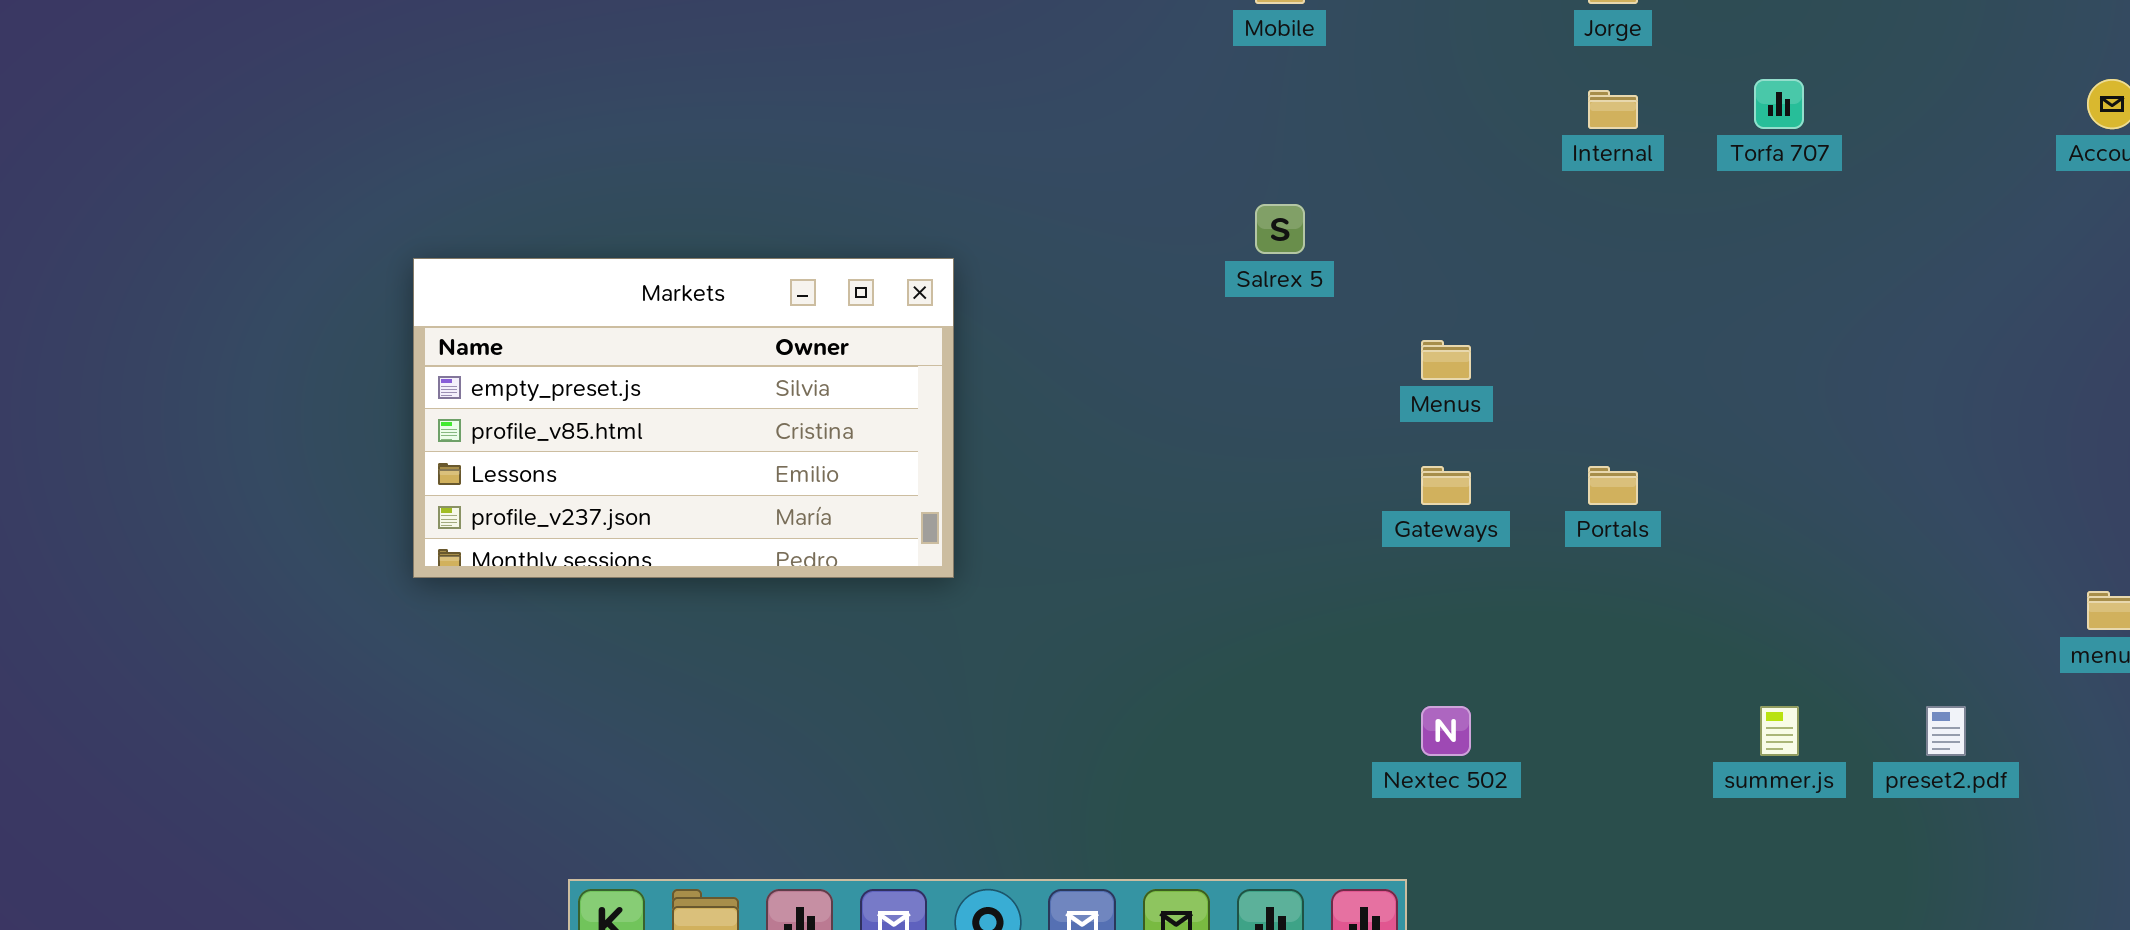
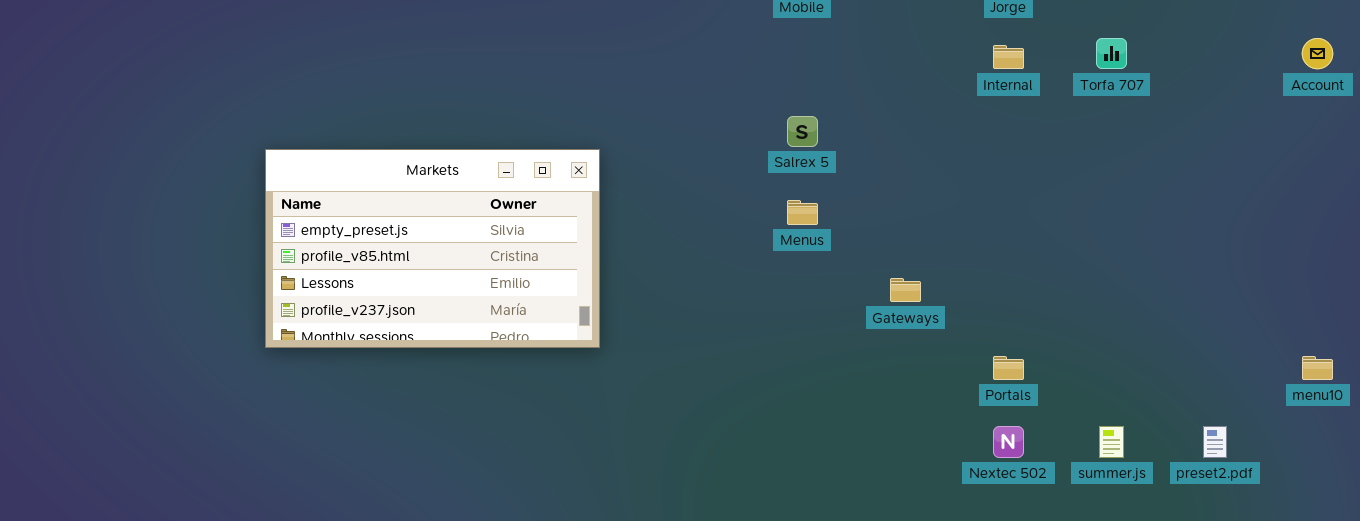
Menus: [1421,340,1471,380] -> [787,200,818,225], moved
Portals: [1588,466,1638,505] -> [993,356,1024,380], moved
Nextec 502: [1421,706,1471,756] -> [993,426,1024,458], moved

